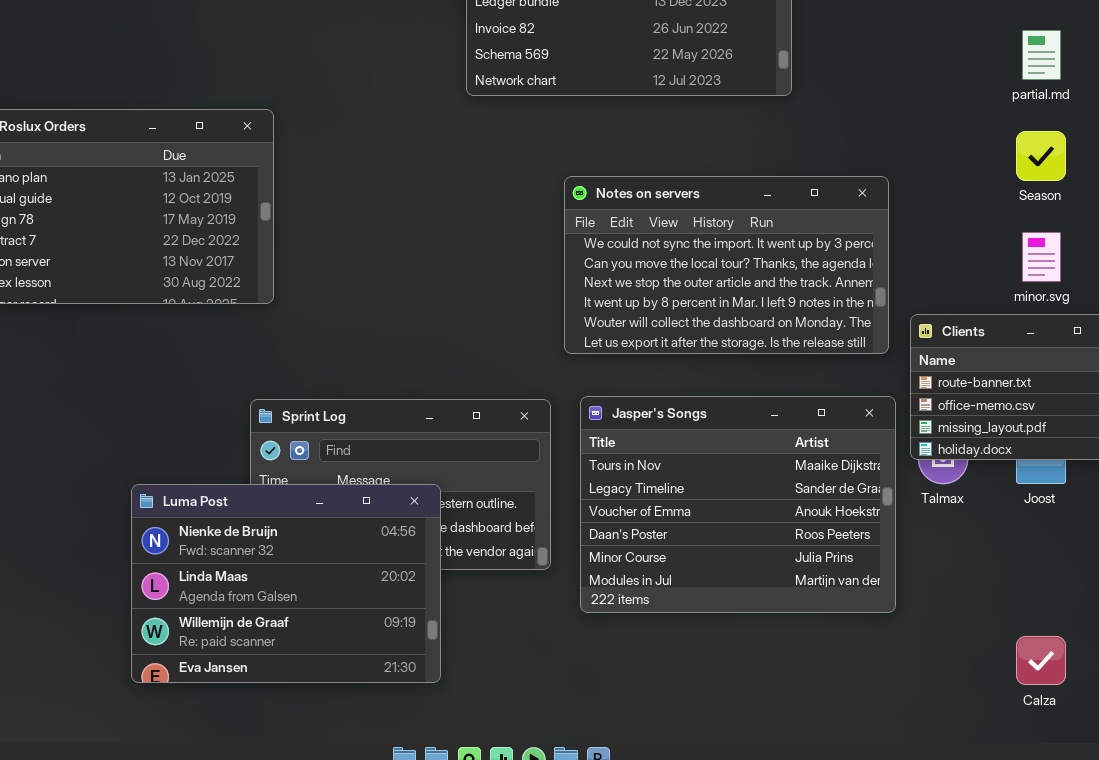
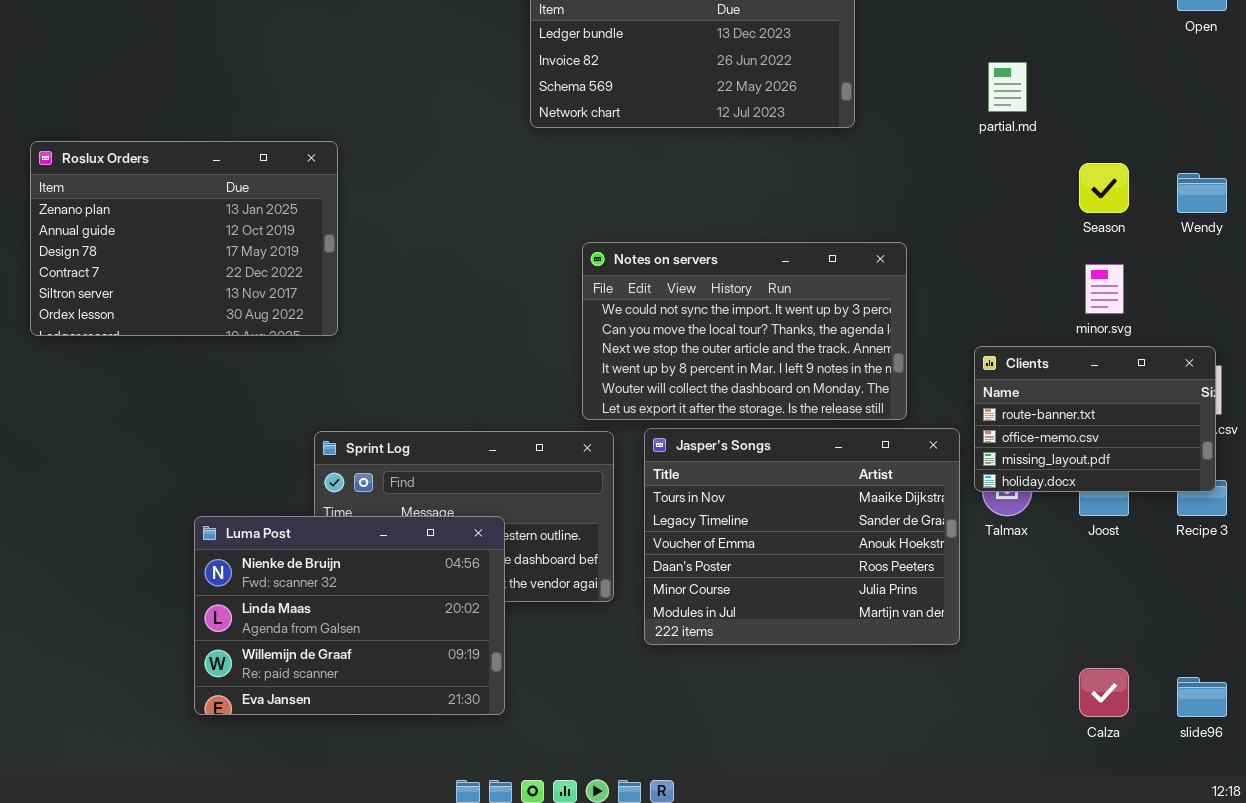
partial.md: [1022,30,1061,80] -> [988,62,1027,112], moved
Notes on servers: [564,176,889,354] -> [582,242,907,420], moved

